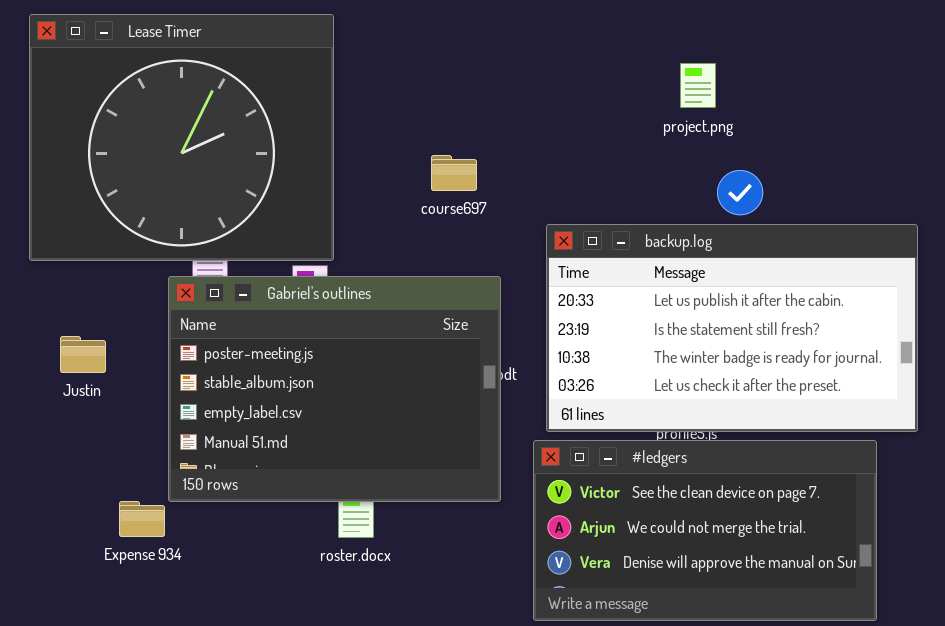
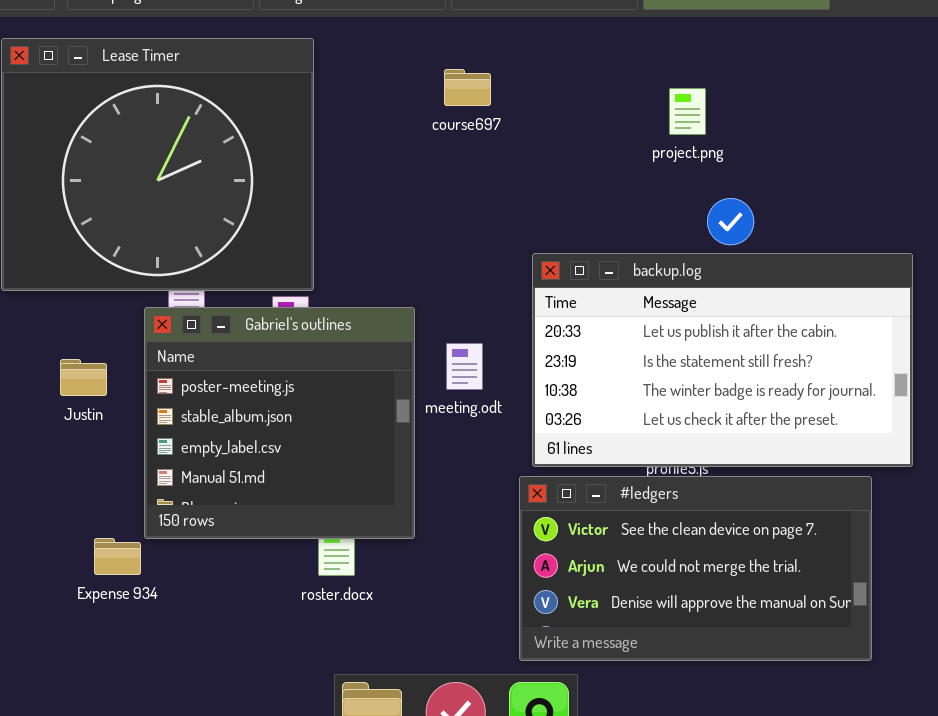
course697: [431,155,477,191] -> [444,69,491,106], moved
Gabriel's outlines: [168,276,501,502] -> [144,307,415,539], resized
Justin: [60,336,106,373] -> [60,359,107,396], moved

